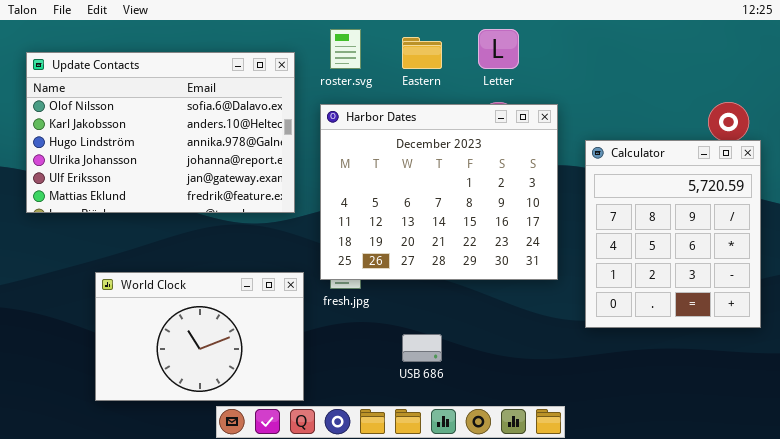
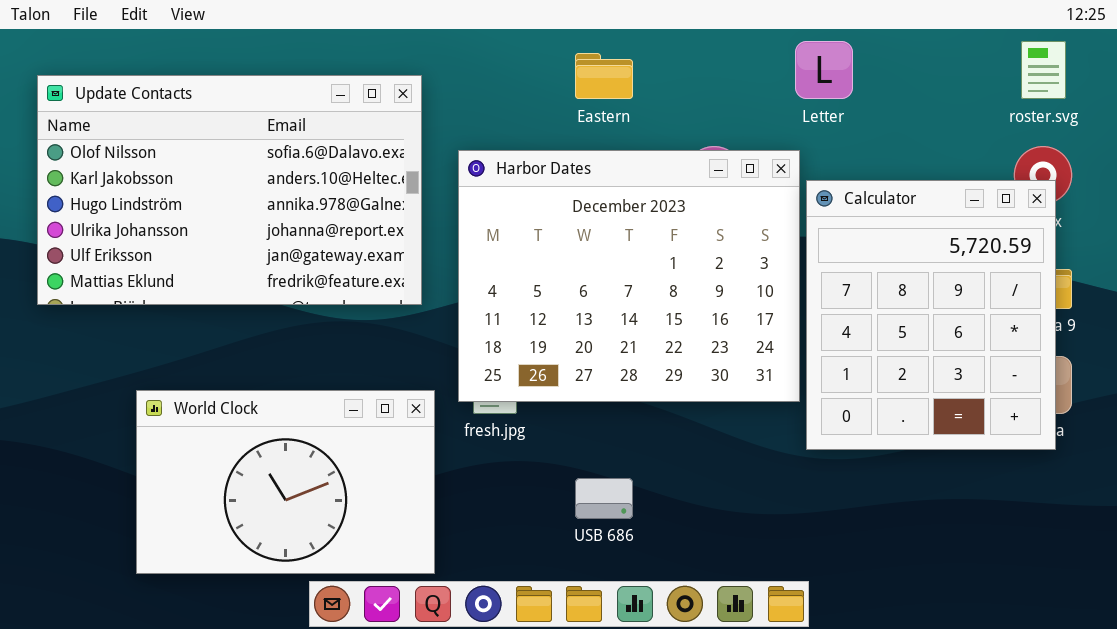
roster.svg: [330,29,361,69] -> [1021,41,1066,99], moved
Letter: [478,29,519,69] -> [795,41,853,99], moved
Calculator: [585,140,761,328] -> [806,180,1056,450], moved

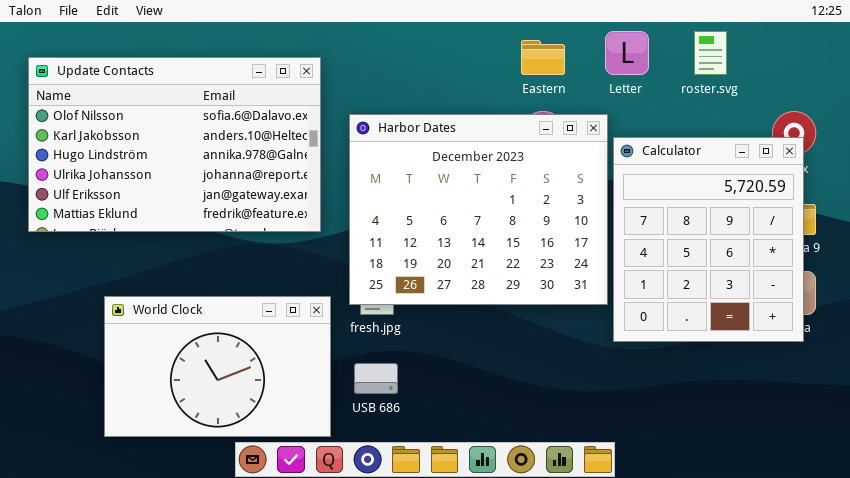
roster.svg: [1021,41,1066,99] -> [694,31,727,75], moved
Eastern: [575,53,633,99] -> [521,40,565,75], moved
USB 686: [575,478,633,519] -> [354,363,398,394], moved

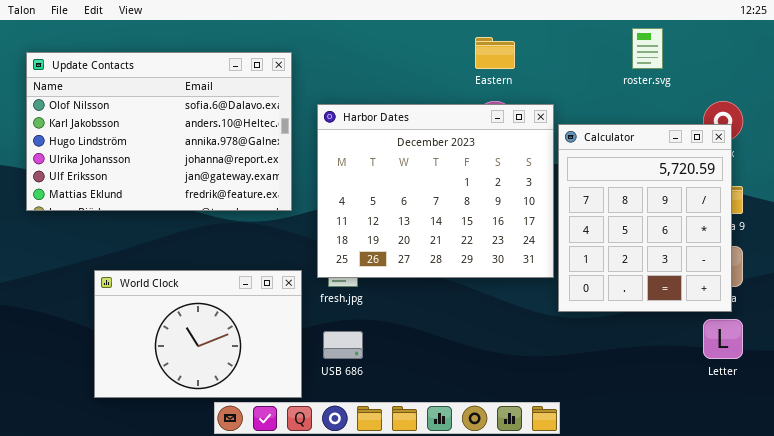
Letter: [605,31,649,75] -> [703,319,743,359], moved

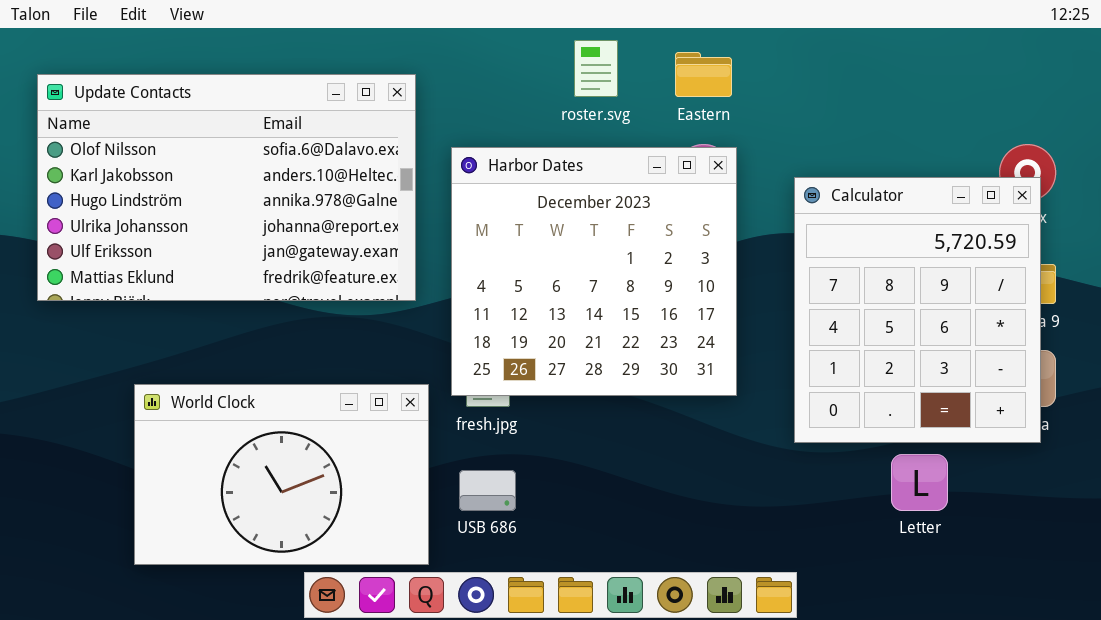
roster.svg: [632,28,663,69] -> [574,40,618,97], moved
Harbor Dates: [317,104,554,278] -> [451,147,737,396], resized
Letter: [703,319,743,359] -> [891,454,948,511], moved

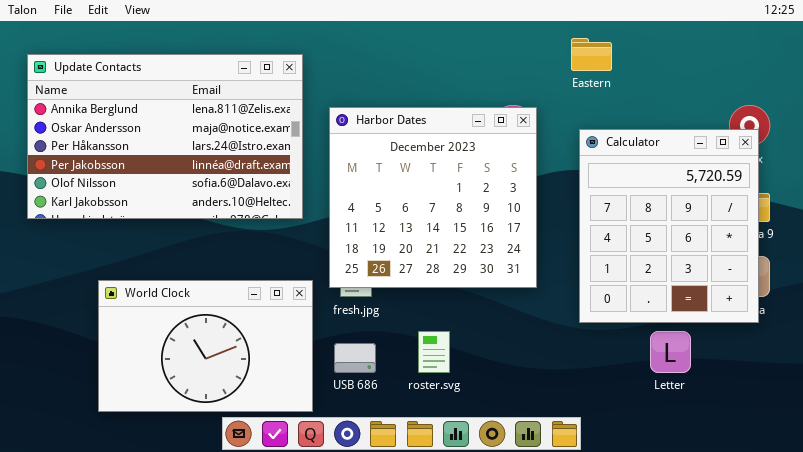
roster.svg: [574,40,618,97] -> [418,331,450,373], moved
Eastern: [675,52,732,97] -> [571,38,612,71], moved
Update Contacts: [37,74,416,301] -> [27,54,303,219], scrolled up 4 rows

